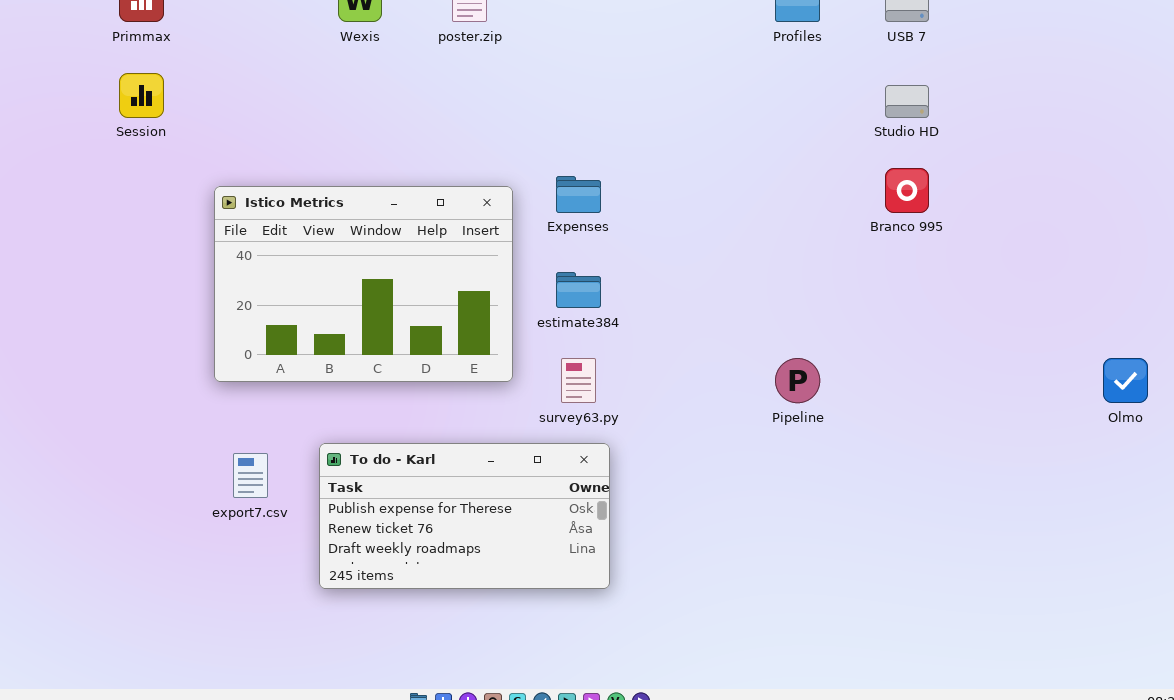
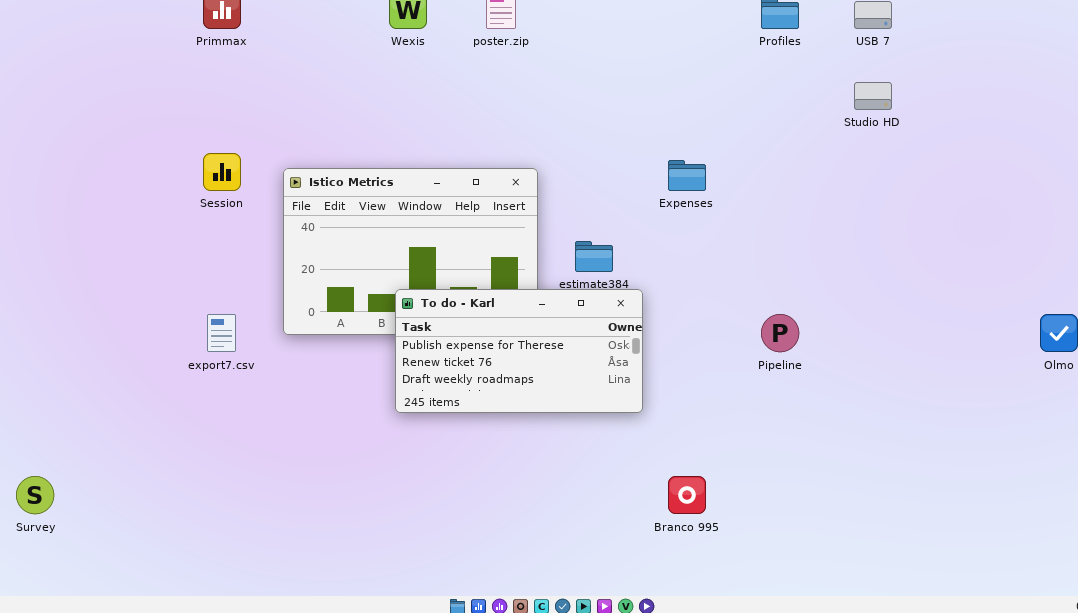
Session: [119,73,164,118] -> [203,153,241,191], moved
Branco 995: [885,168,929,213] -> [668,476,706,514], moved
Expenses: [556,176,601,213] -> [668,160,706,191], moved
To do - Karl: [319,443,610,589] -> [395,289,643,413], moved
export7.csv: [233,453,268,498] -> [207,314,236,352], moved

